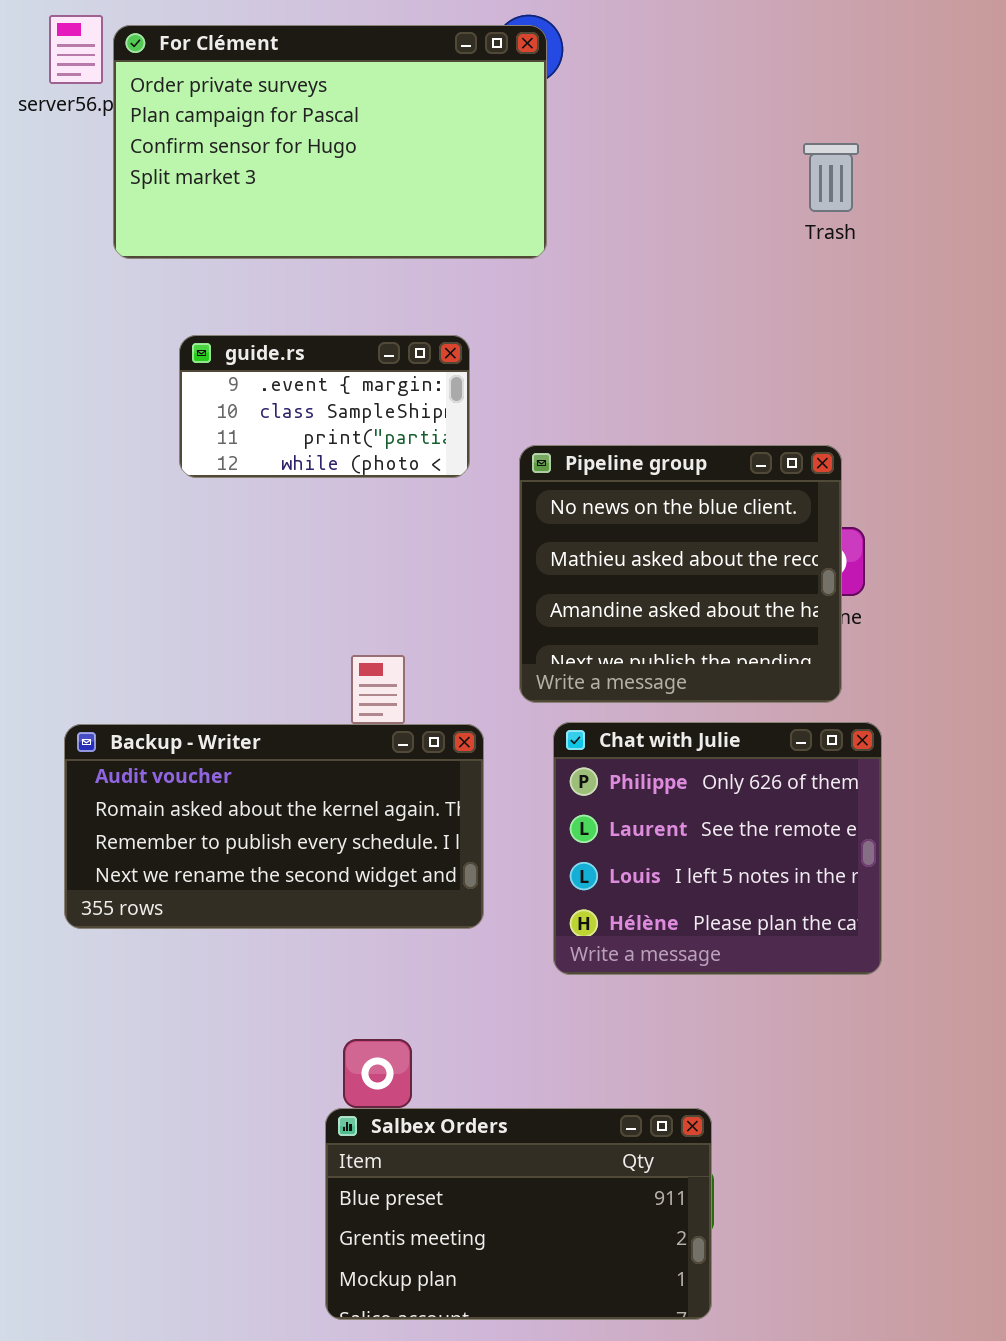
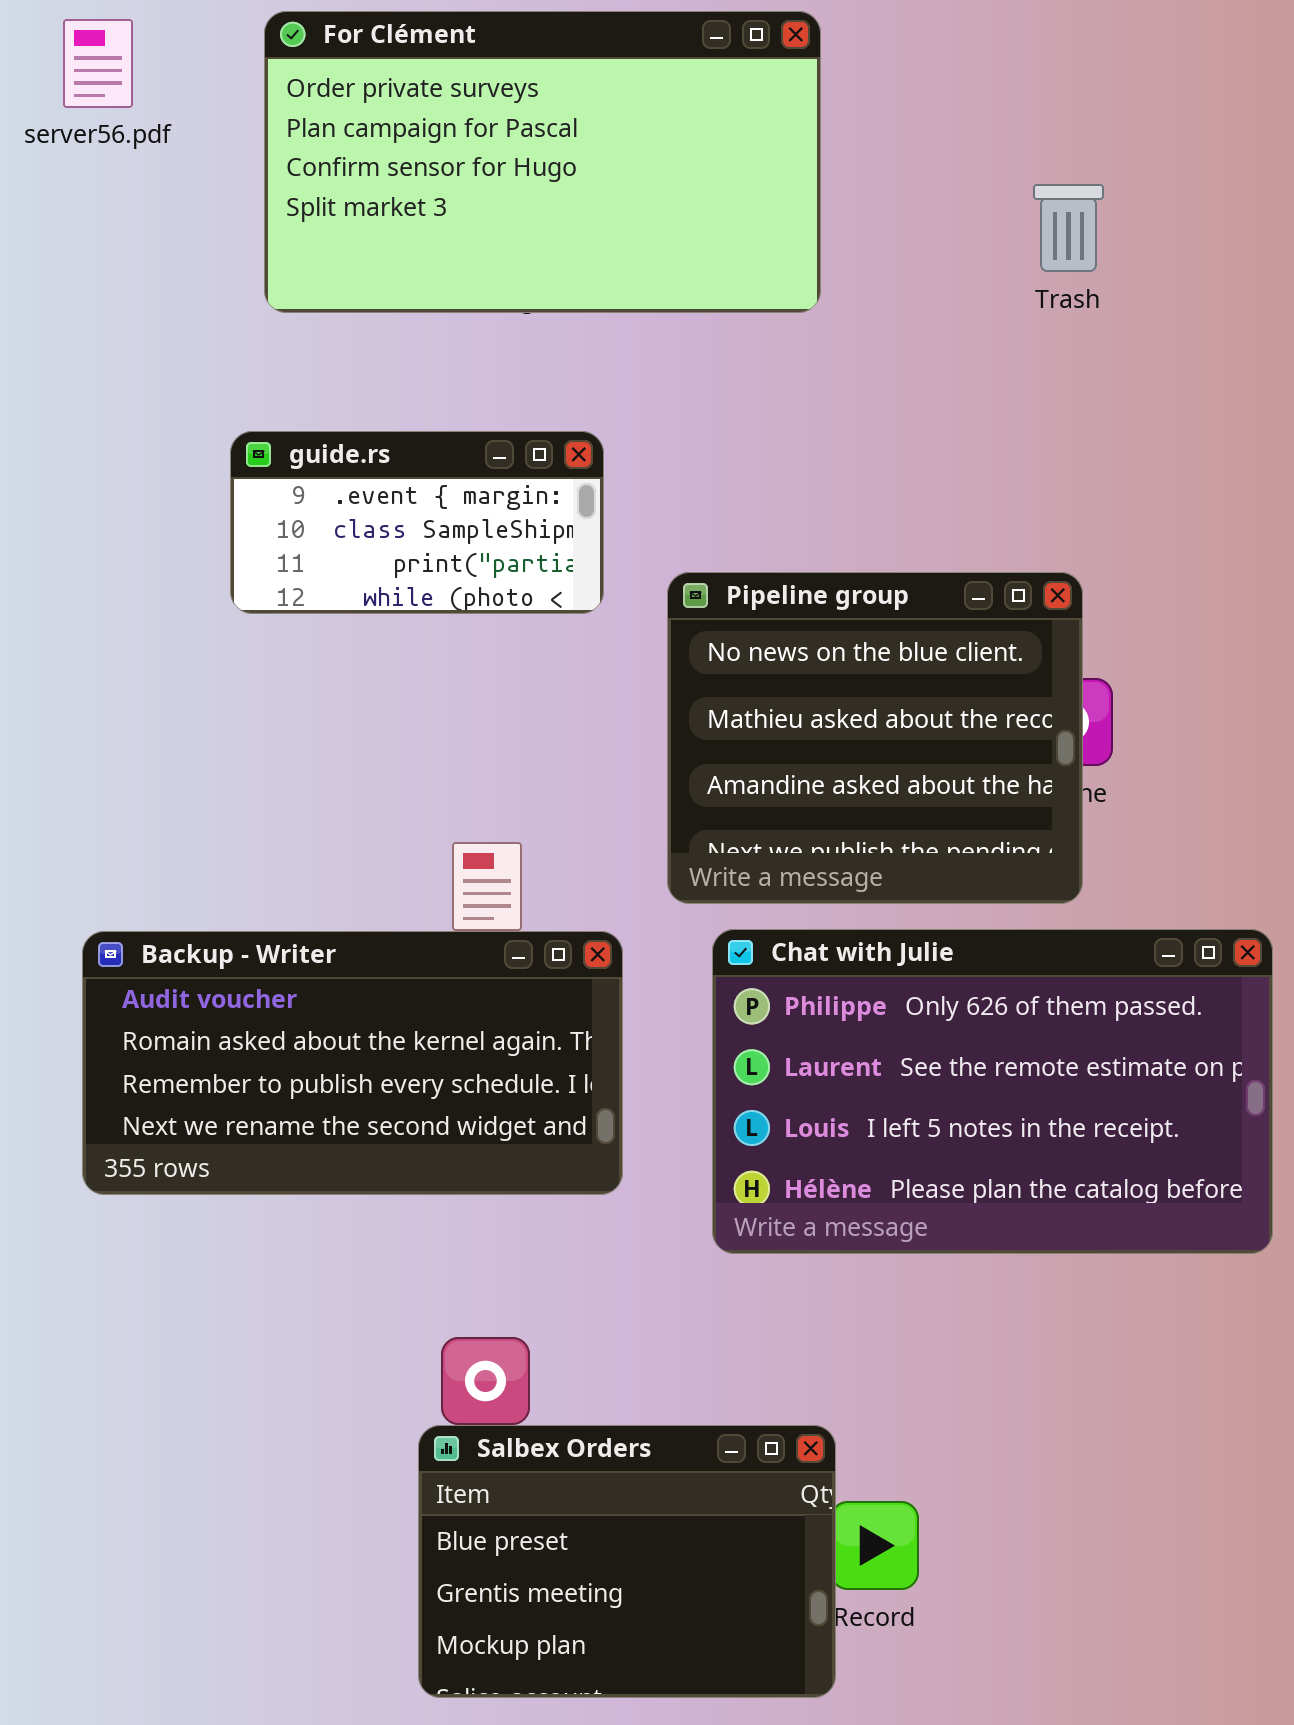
For Clément: [113,25,547,259] -> [264,11,821,313], moved
Chat with Julie: [553,722,882,975] -> [712,929,1273,1254], resized
Salbex Orders: [325,1108,712,1320] -> [418,1425,836,1698], resized

